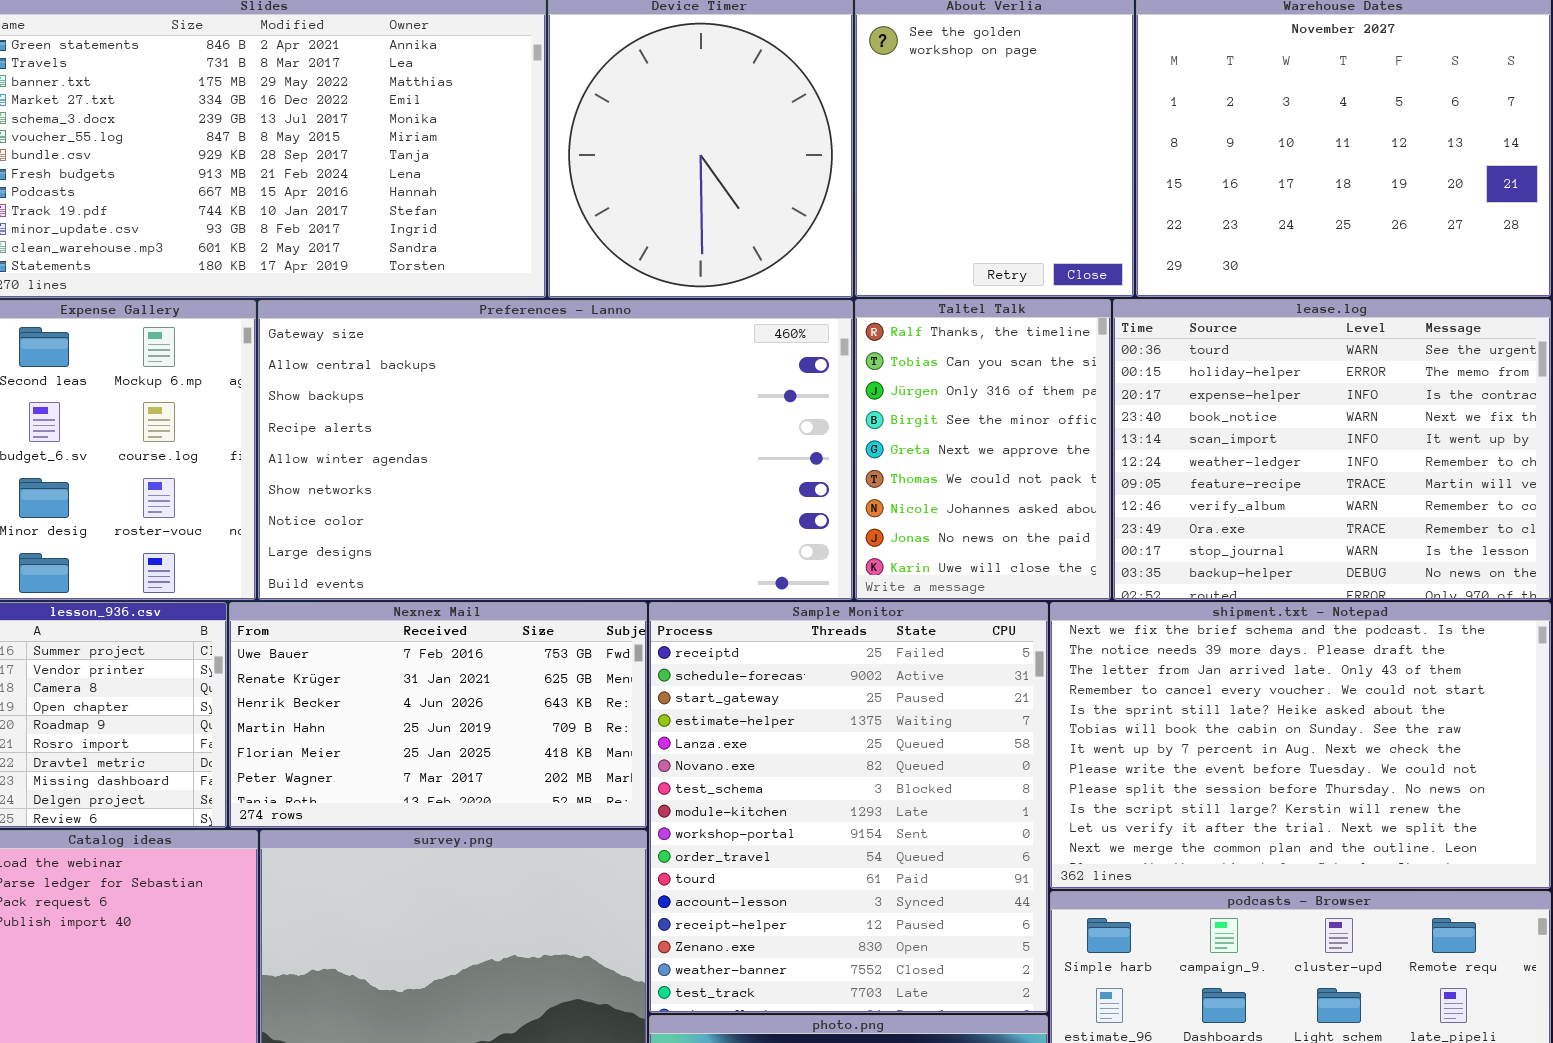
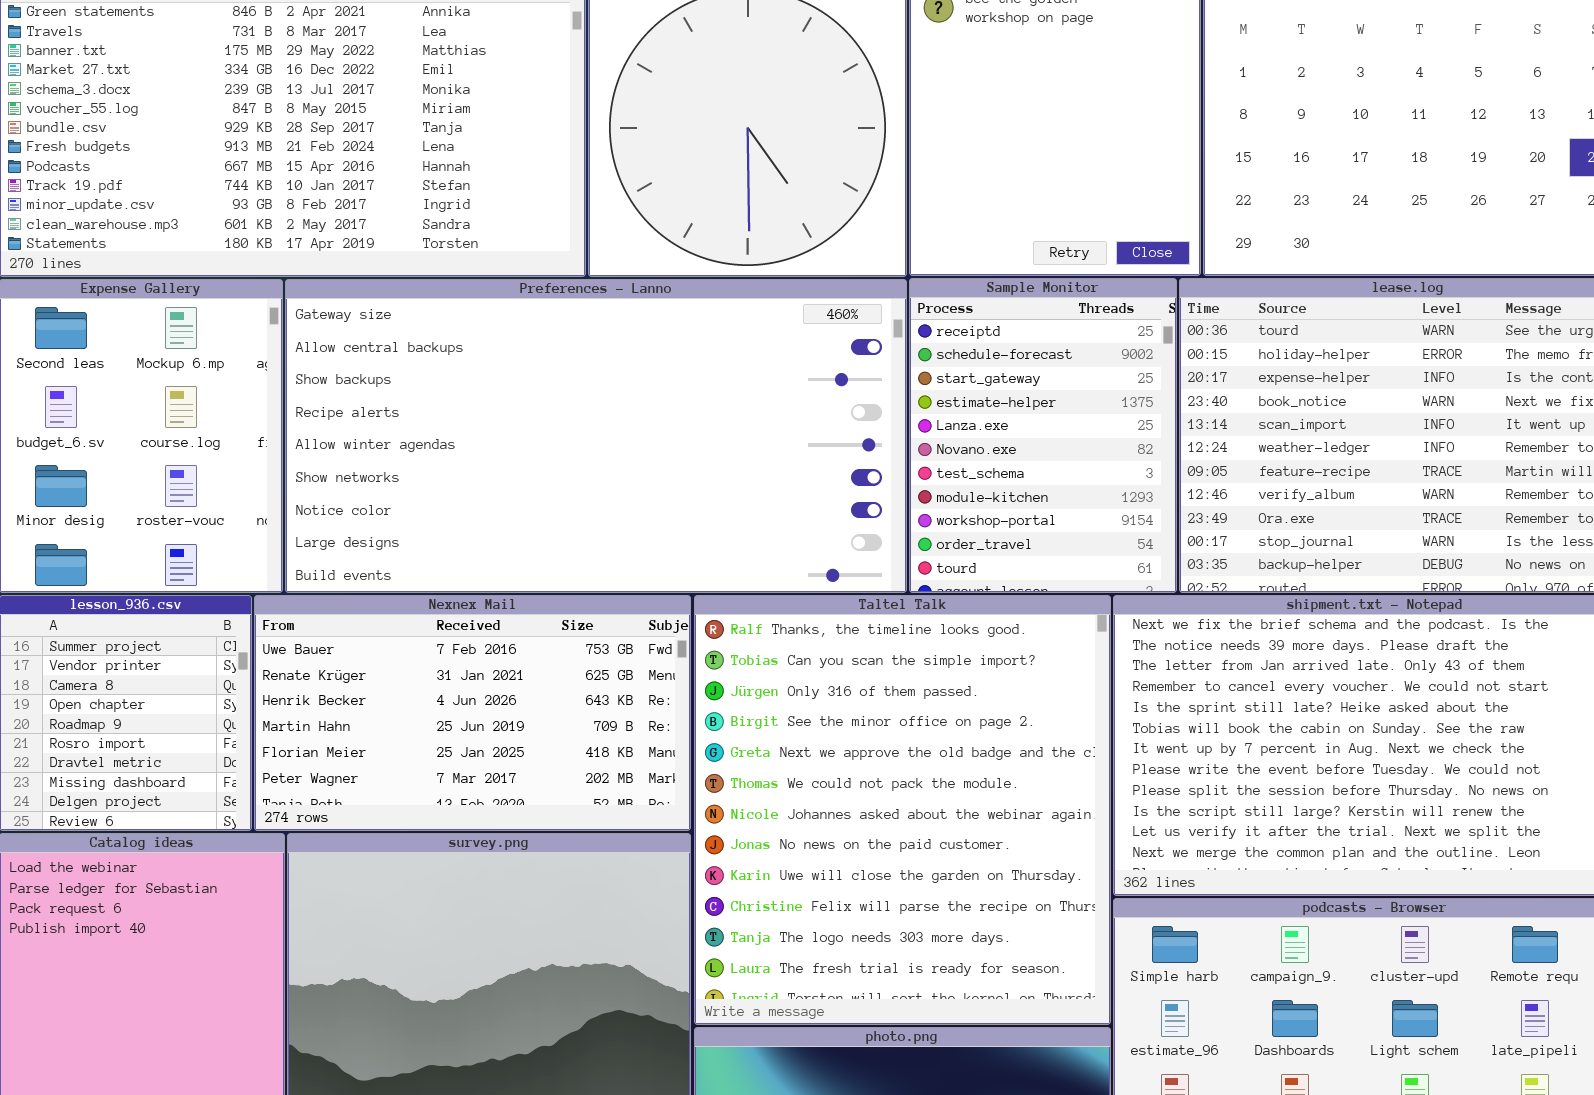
Taltel Talk: [855,299,1111,600] -> [694,595,1111,1025], moved, resized
Sample Monitor: [649,602,1048,1013] -> [909,278,1177,593], moved, resized

